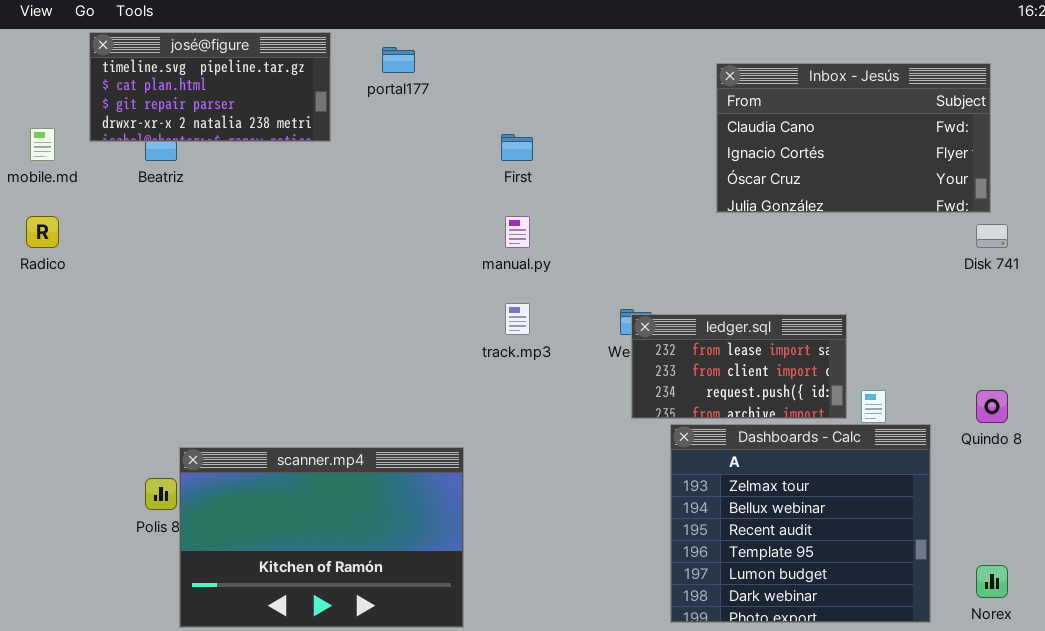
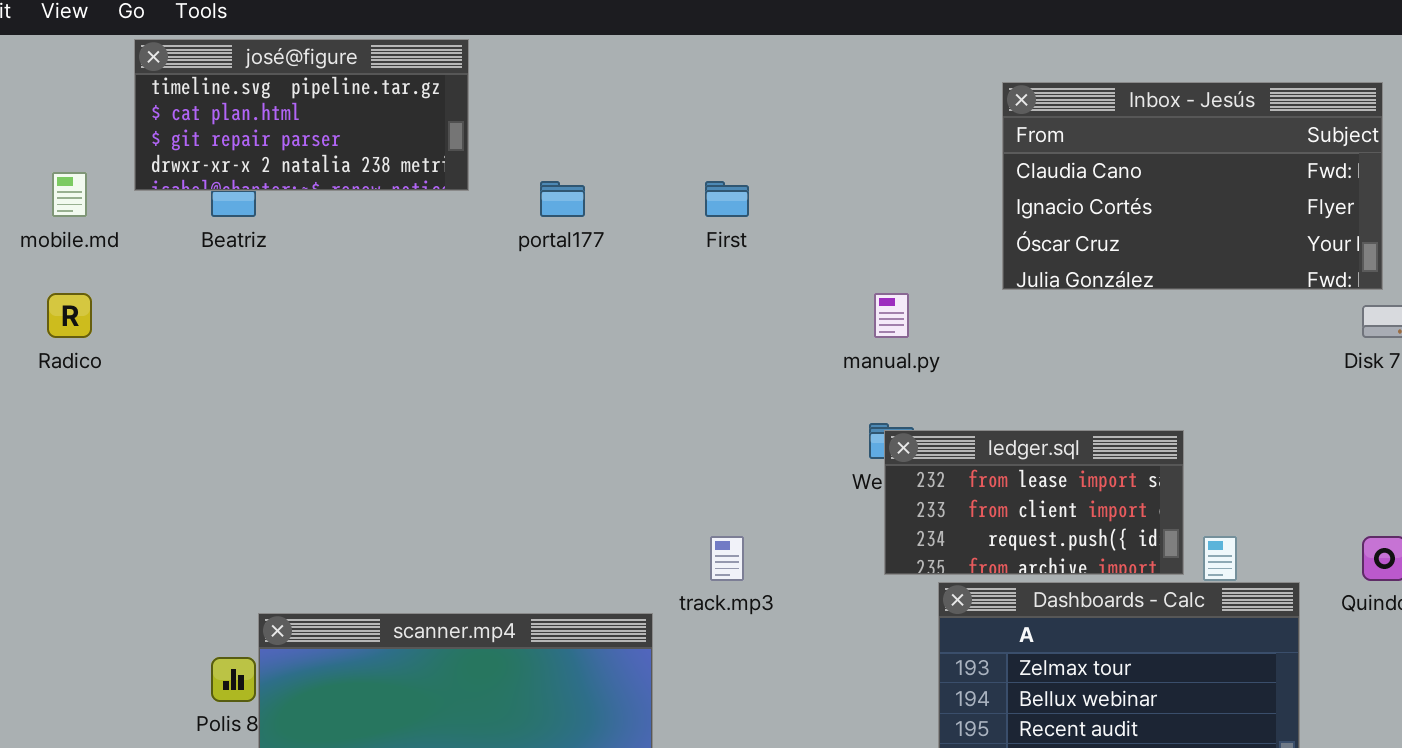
portal177: [382,47,415,73] -> [540,181,585,217], moved
manual.py: [505,216,530,248] -> [874,293,909,338], moved
track.mp3: [505,303,530,335] -> [710,536,744,581], moved

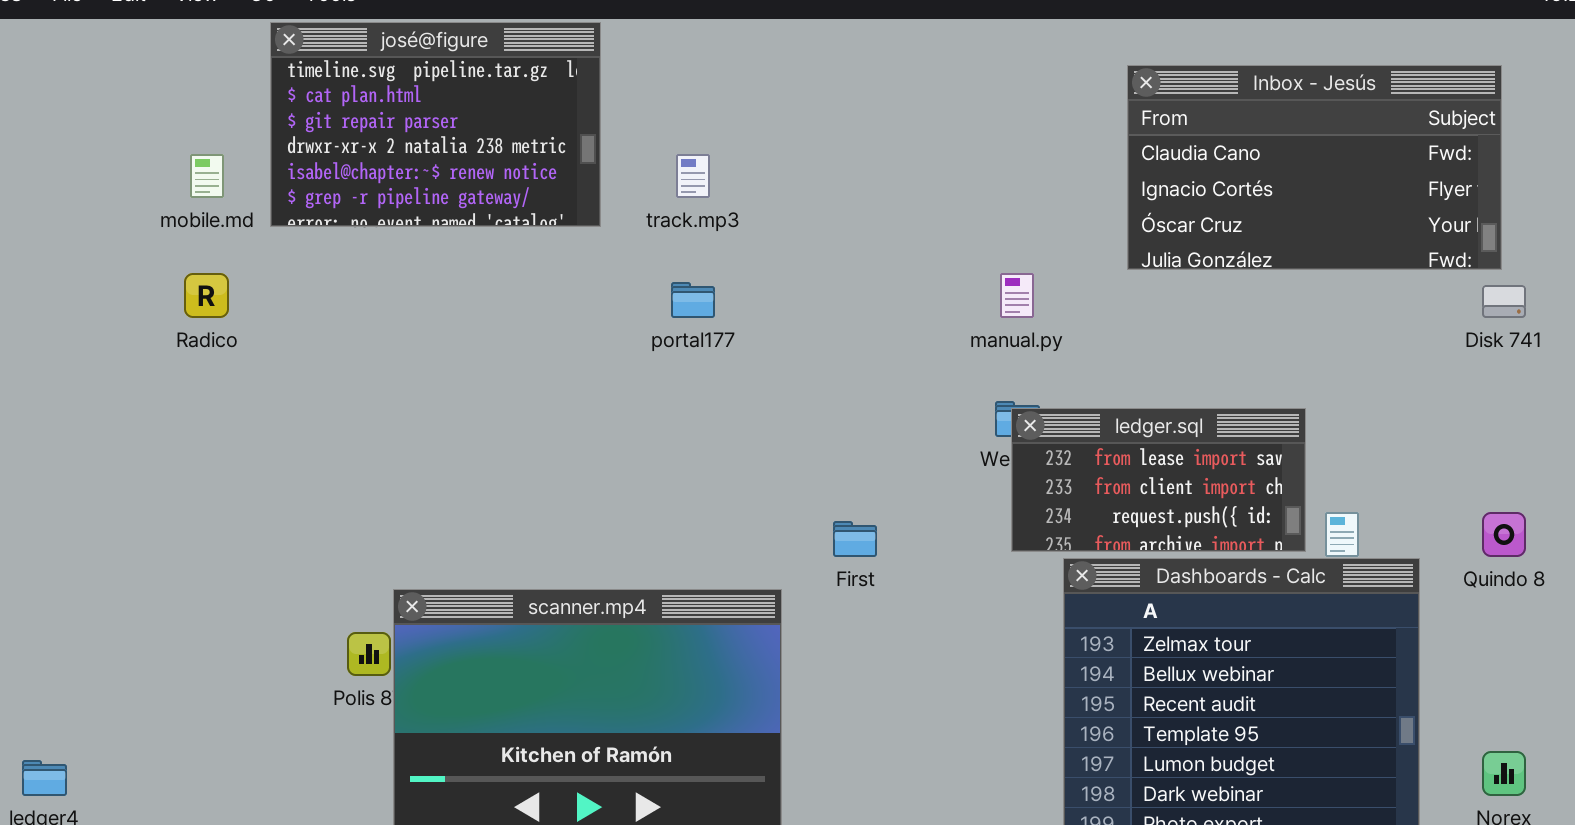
josé@figure: [134,39,469,191] -> [270,22,601,227], resized
portal177: [540,181,585,217] -> [671,282,715,318], moved
First: [705,181,749,217] -> [833,521,877,557], moved
track.mp3: [710,536,744,581] -> [676,154,710,198], moved

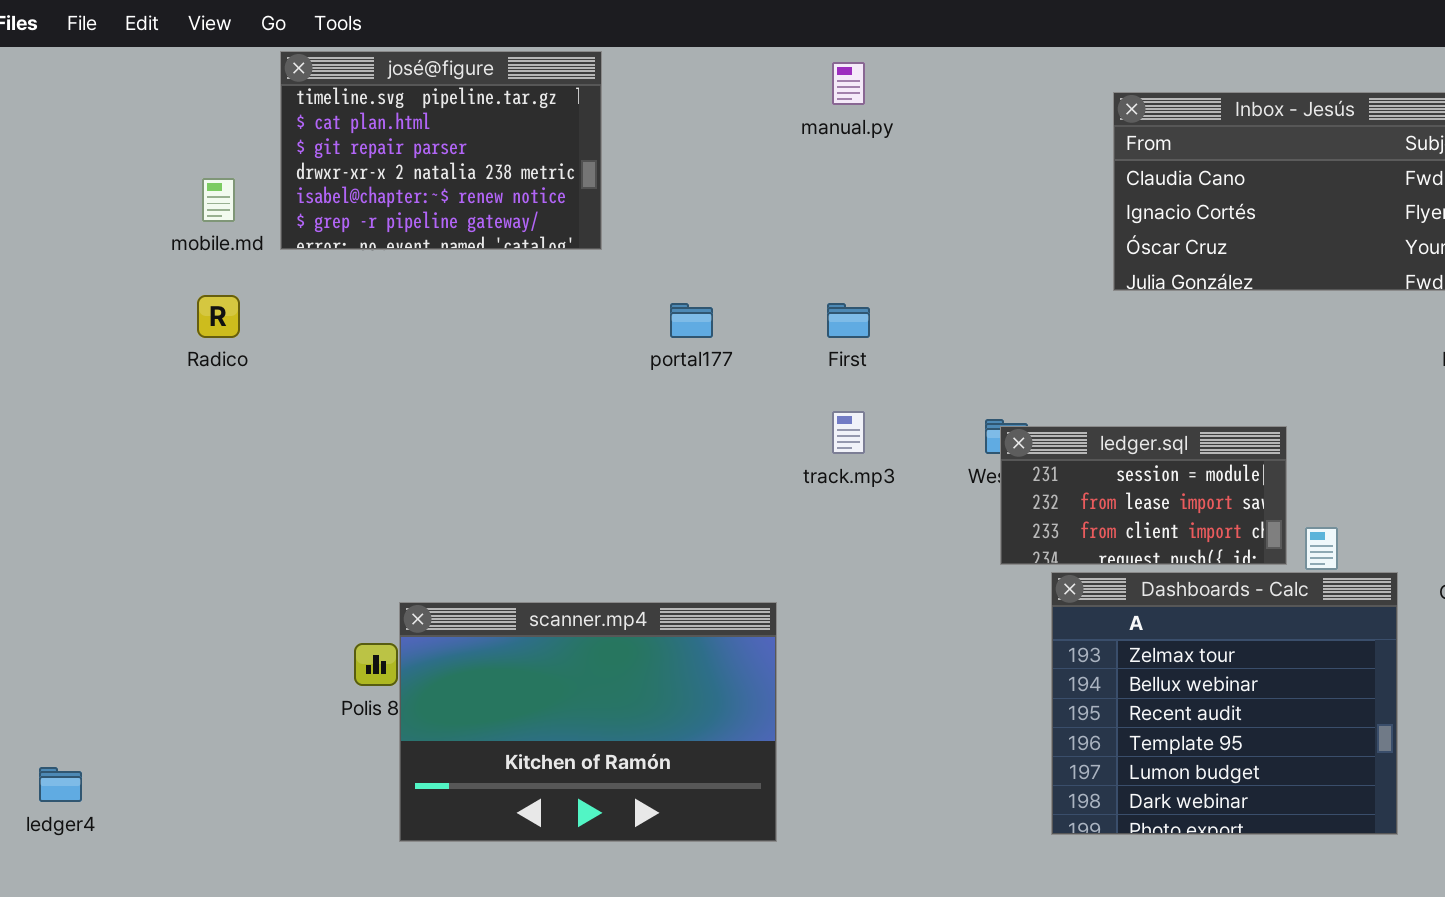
track.mp3: [676,154,710,198] -> [832,411,865,454], moved
manual.py: [1000,273,1034,318] -> [832,62,865,105], moved
ledger.sql: [1011,408,1306,552] -> [1000,426,1287,565], scrolled up 1 row
First: [833,521,877,557] -> [827,303,870,338], moved

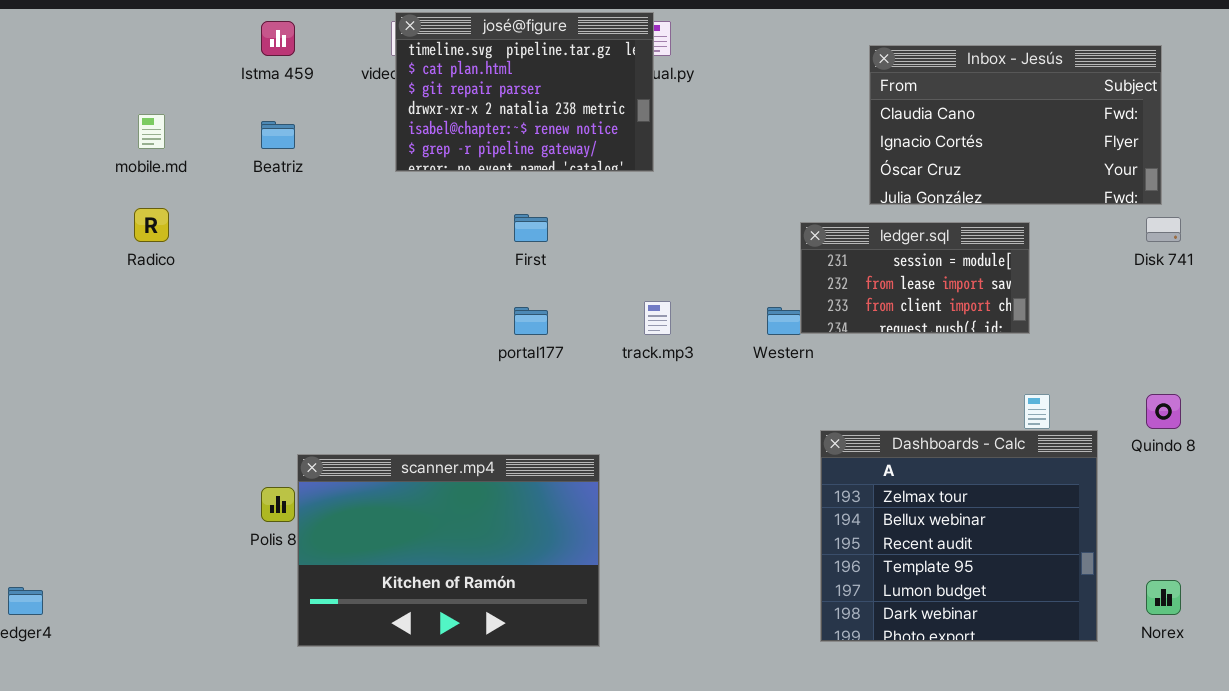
josé@figure: [280,51,602,250] -> [395,12,654,172], moved
portal177: [670,303,713,338] -> [514,307,548,335], moved
First: [827,303,870,338] -> [514,214,548,242], moved
ledger.sql: [1000,426,1287,565] -> [800,222,1030,334], moved

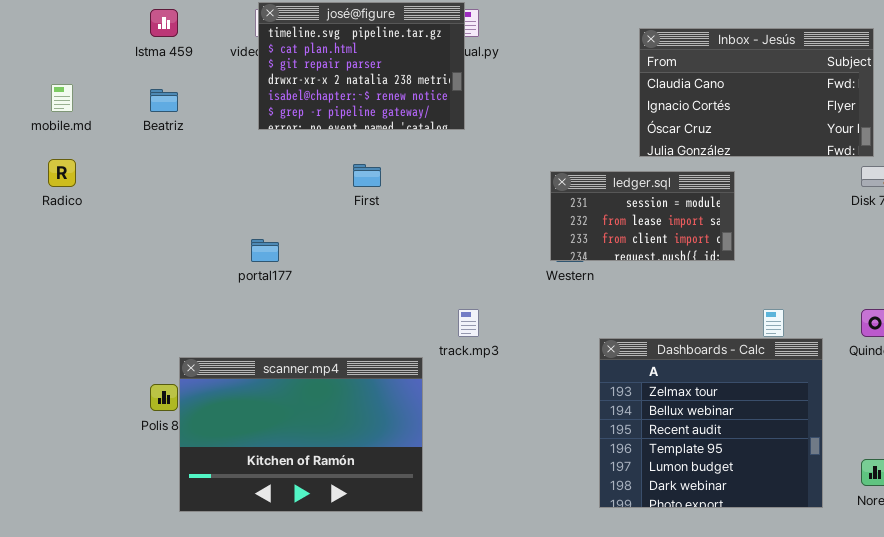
ledger.sql: [800,222,1030,334] -> [550,171,735,261], moved
track.mp3: [644,301,671,335] -> [458,309,479,337], moved
portal177: [514,307,548,335] -> [251,239,279,262], moved

